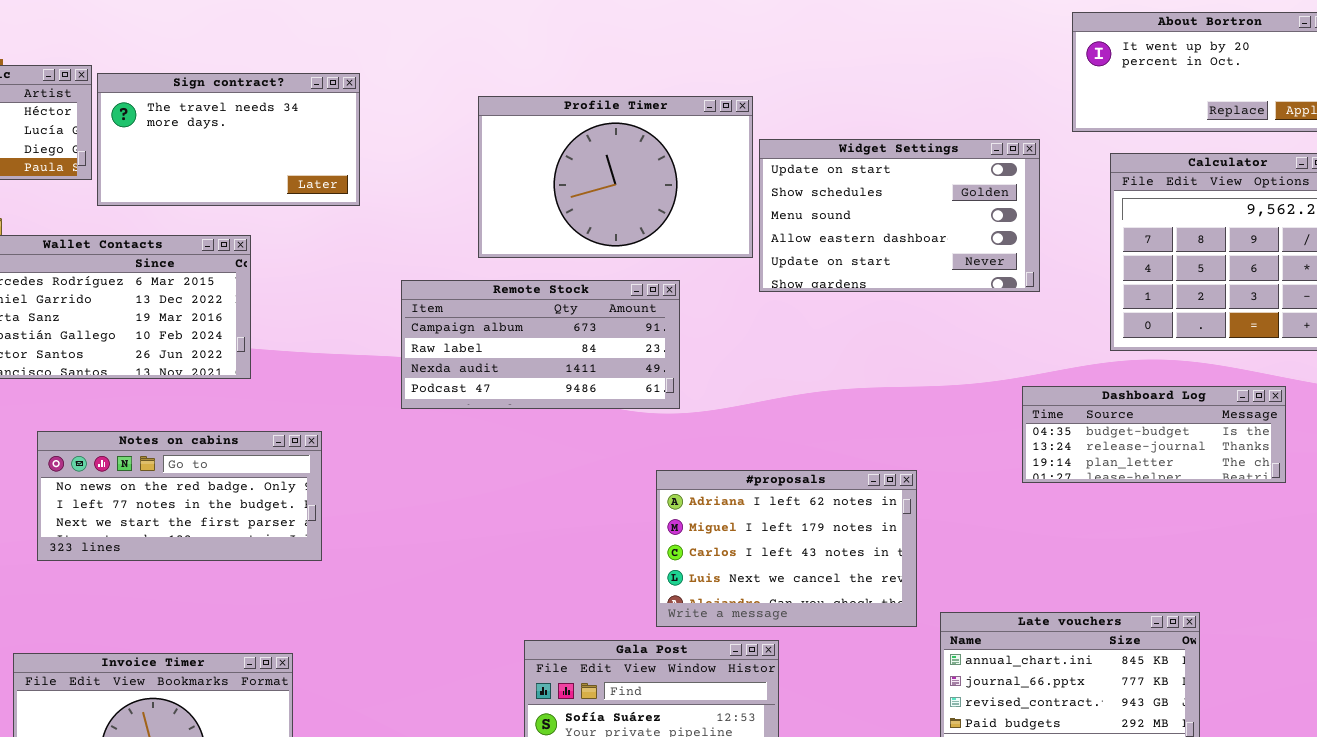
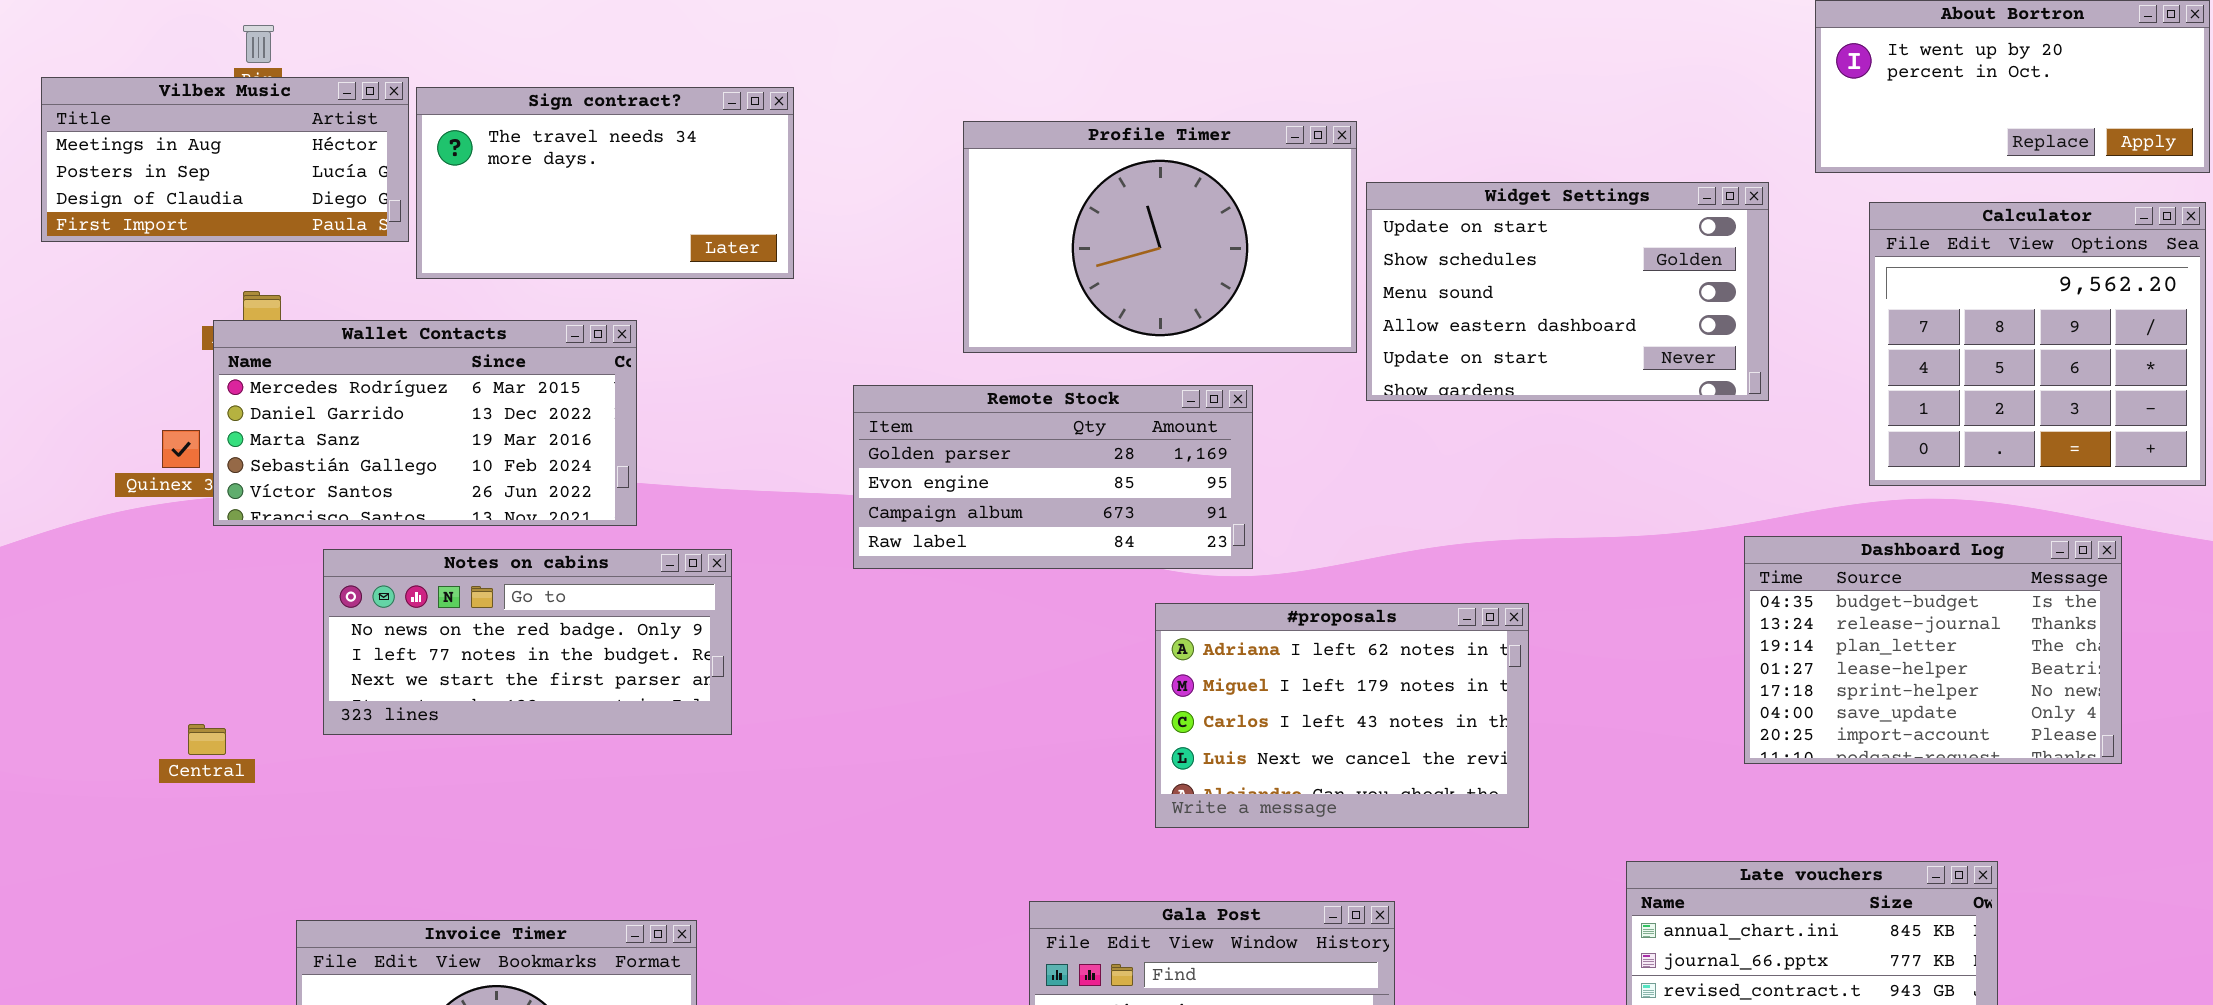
Remote Stock: [401,280,680,409] -> [853,385,1253,569], scrolled up 2 rows
Dashboard Log: [1022,386,1286,483] -> [1744,536,2122,764], resized
Notes on cabins: [37,431,322,561] -> [323,549,732,735], moved
#proposals: [656,470,917,627] -> [1155,603,1529,828], moved

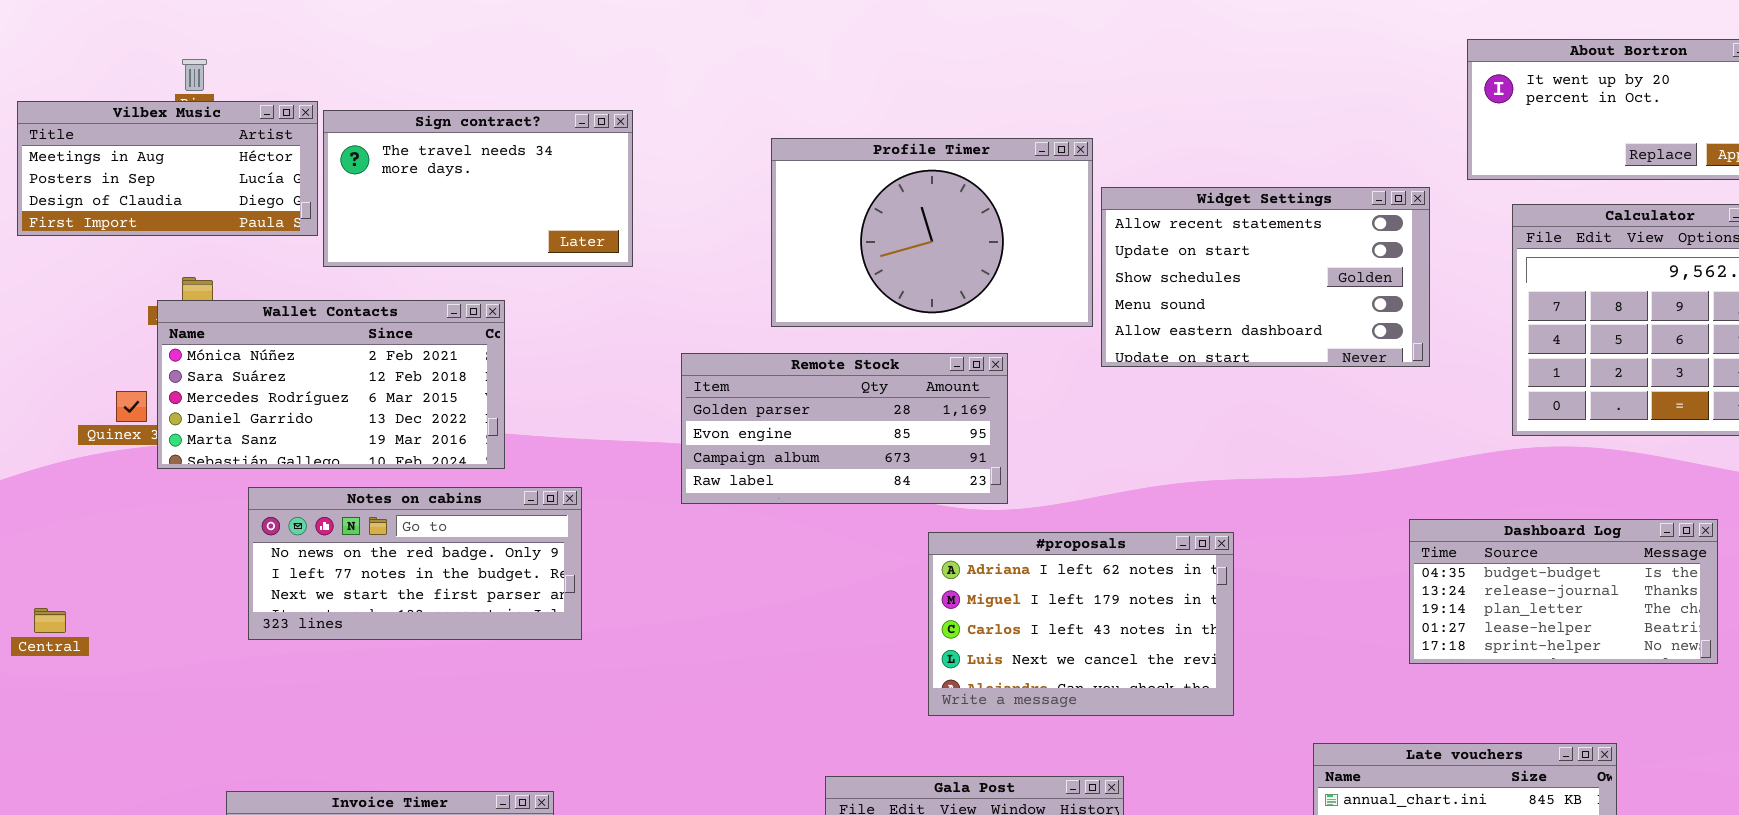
Widget Settings: [1366,182,1769,401] -> [1101,187,1430,367], scrolled up 1 row
Wallet Contacts: [213,320,637,526] -> [157,300,505,469], scrolled up 2 rows
Dashboard Log: [1744,536,2122,764] -> [1409,519,1718,664], resized
Central: [188,724,226,755] -> [34,608,66,633], moved

